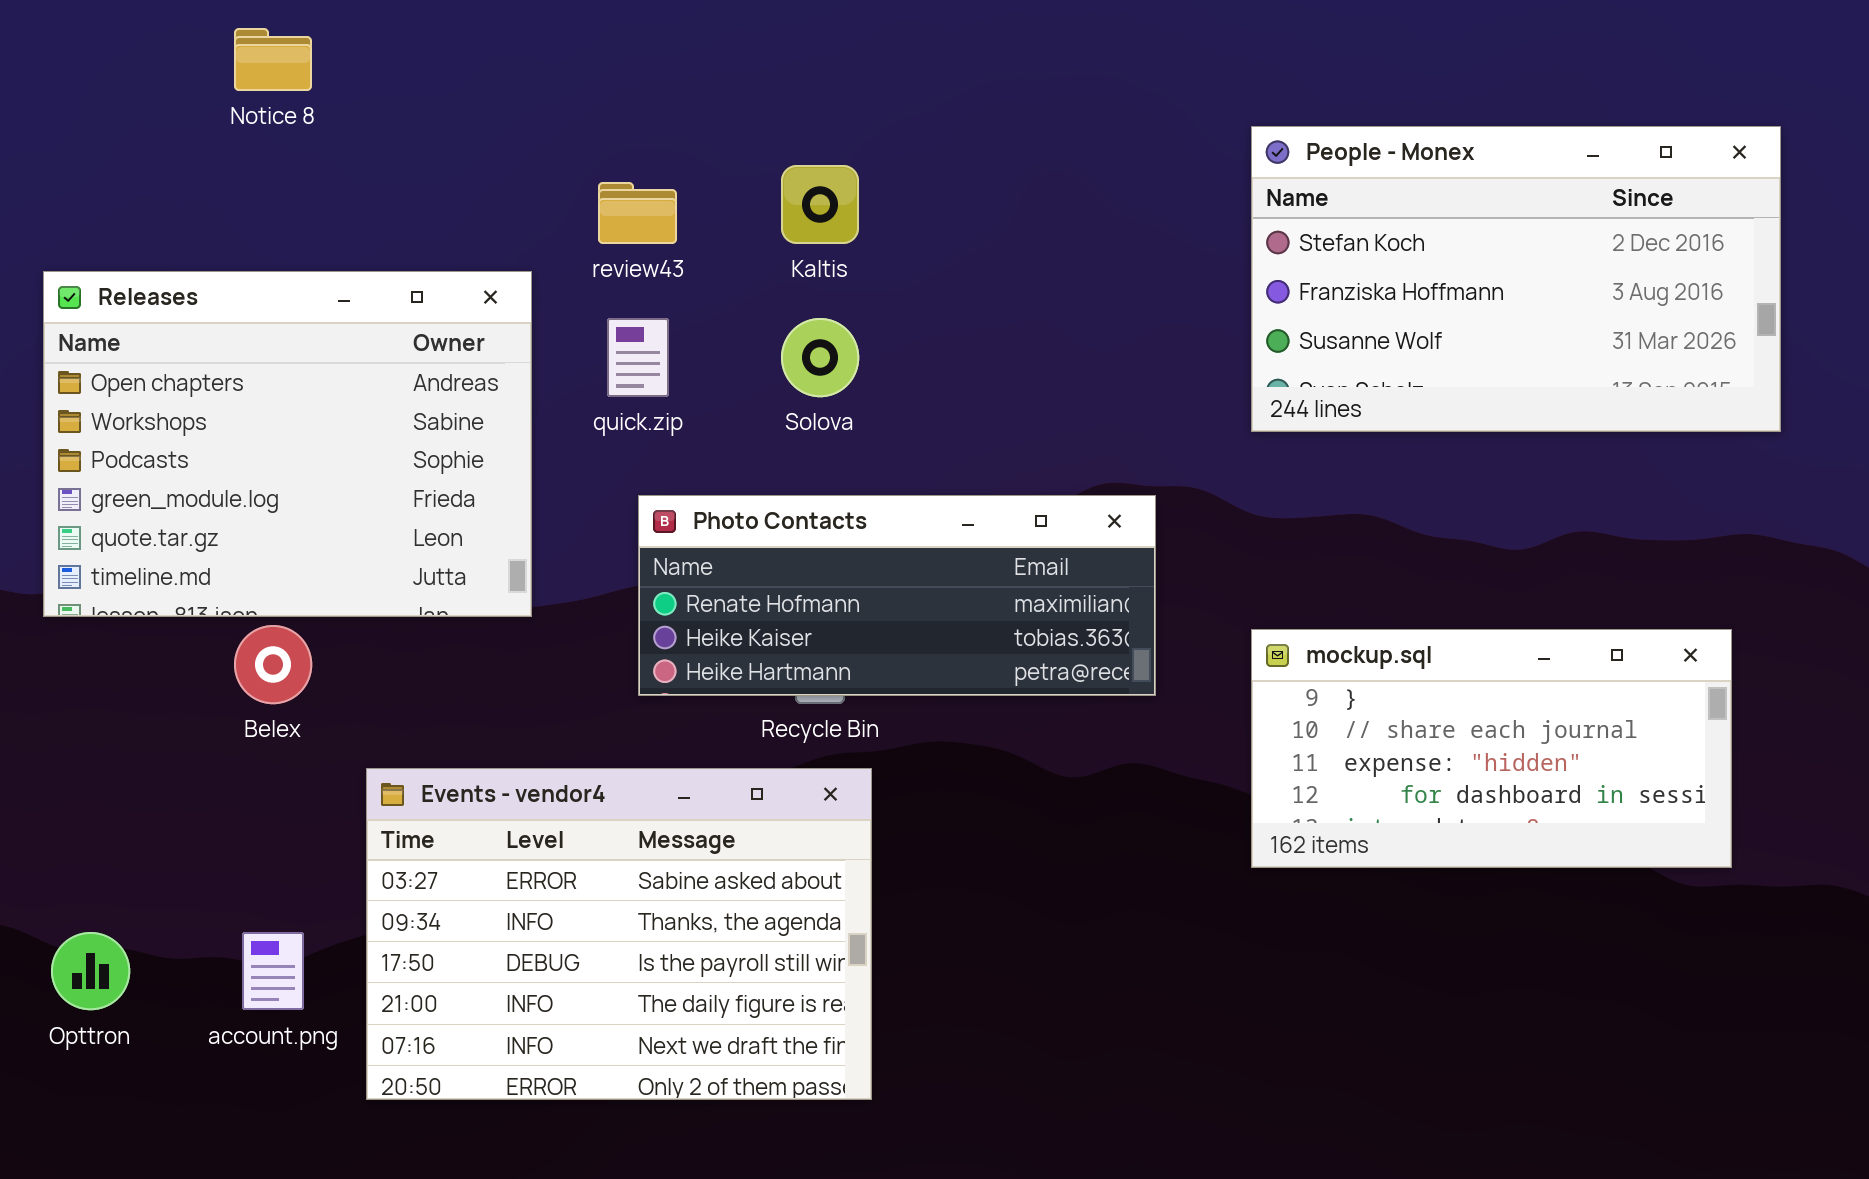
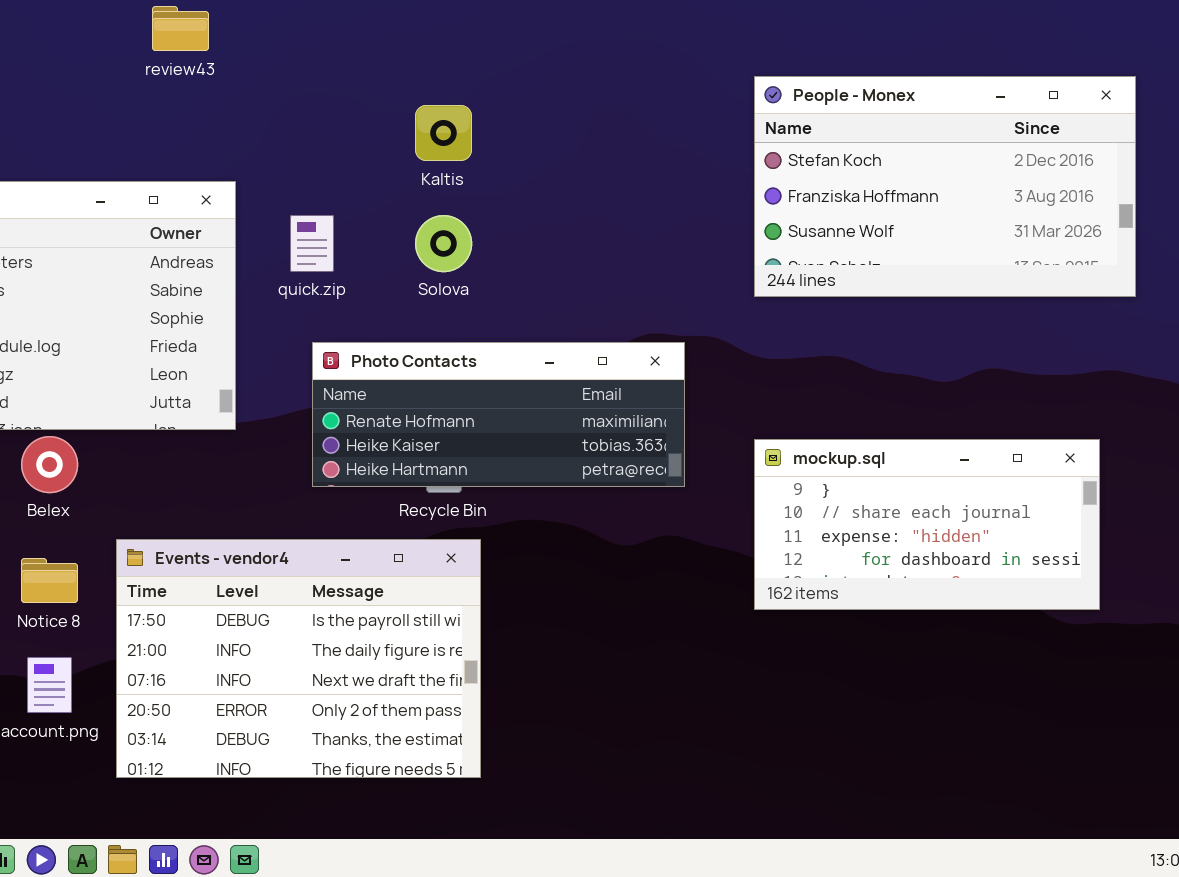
Notice 8: [234,28,312,91] -> [21,558,78,603], moved
review43: [598,182,677,244] -> [152,6,209,51], moved
Events - vendor4: [366,768,872,1100] -> [116,539,481,778], scrolled down 2 rows

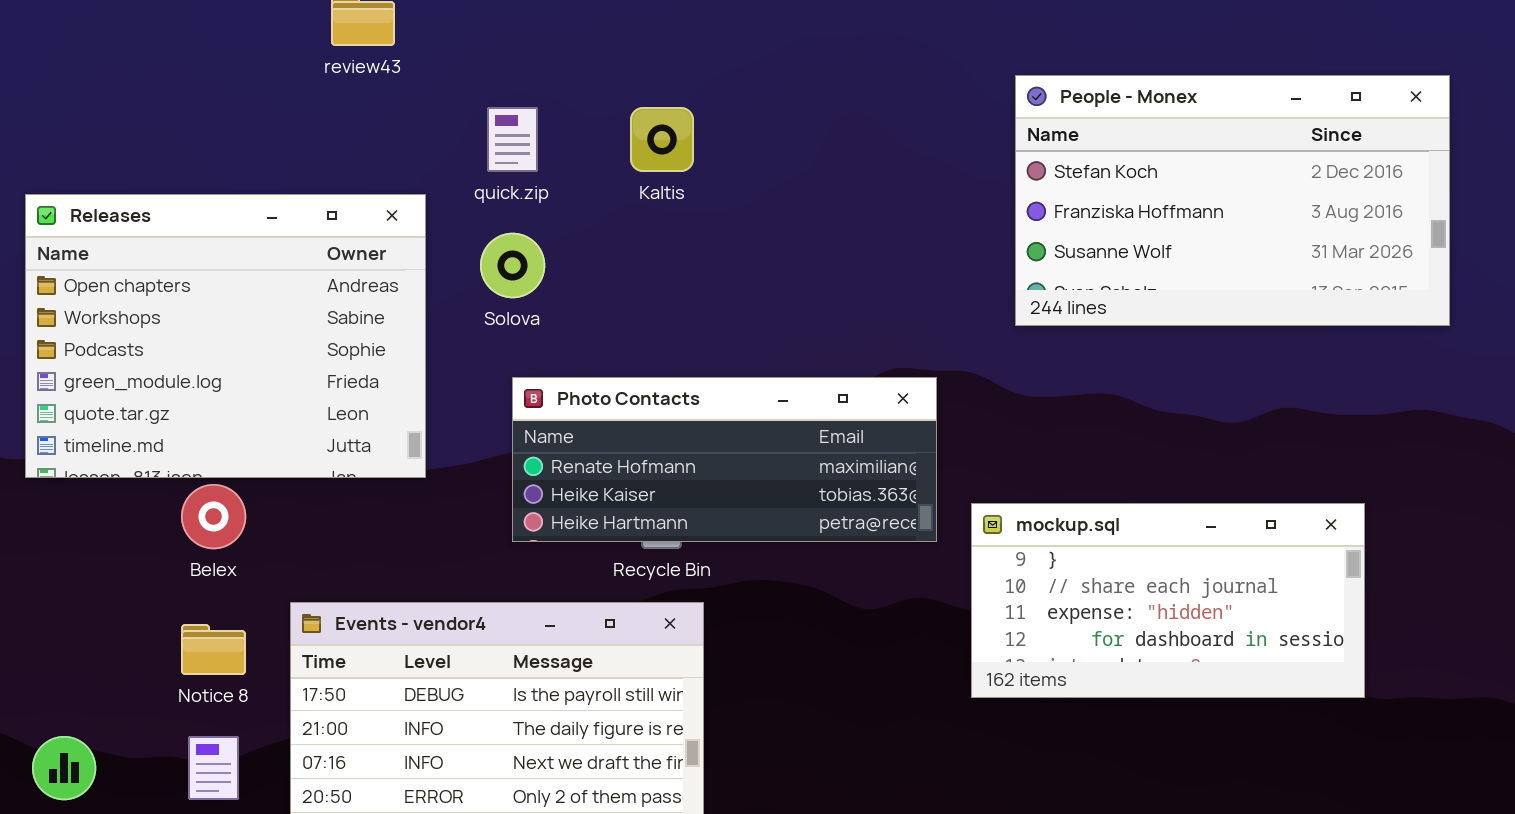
quick.zip: [290,215,334,272] -> [487,107,538,172], moved
Solova: [415,215,472,272] -> [480,233,545,298], moved
mockup.sql: [754,439,1100,610] -> [971,503,1365,698], moved

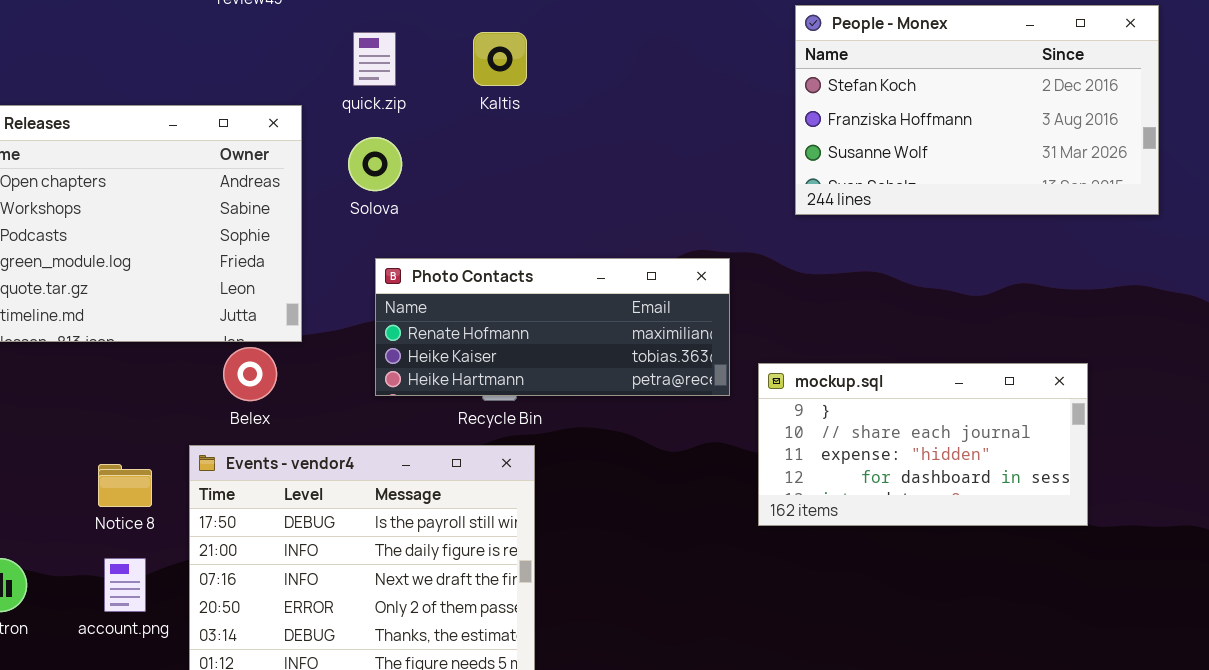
Belex: [181,484,246,549] -> [223,347,277,401], moved

